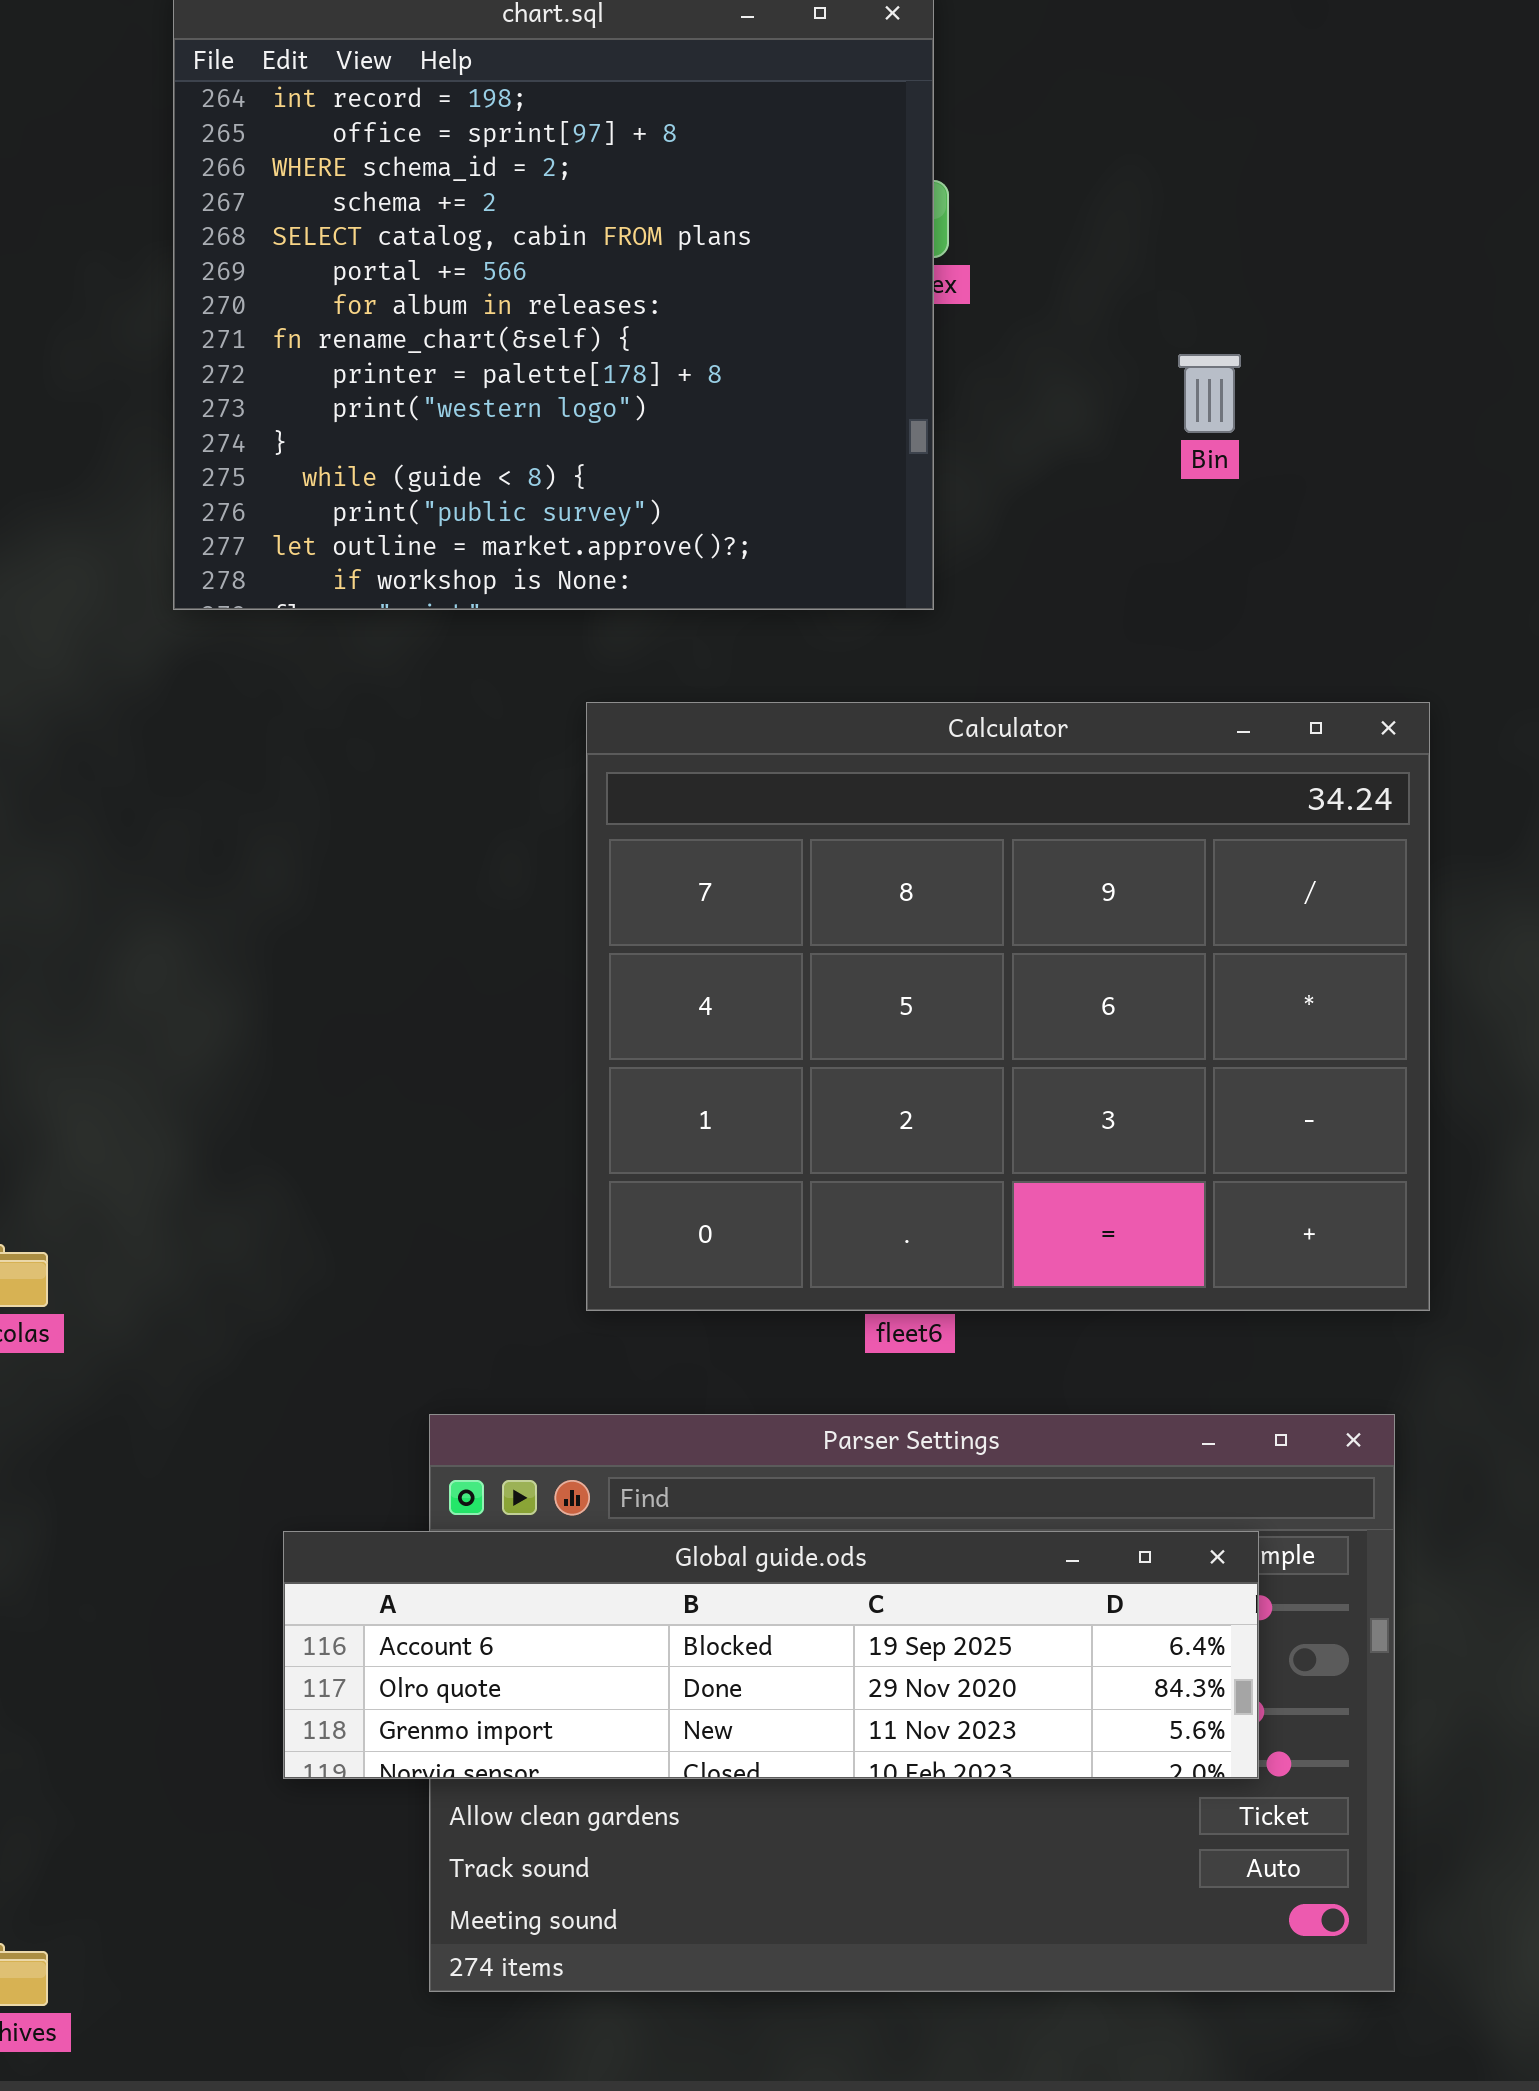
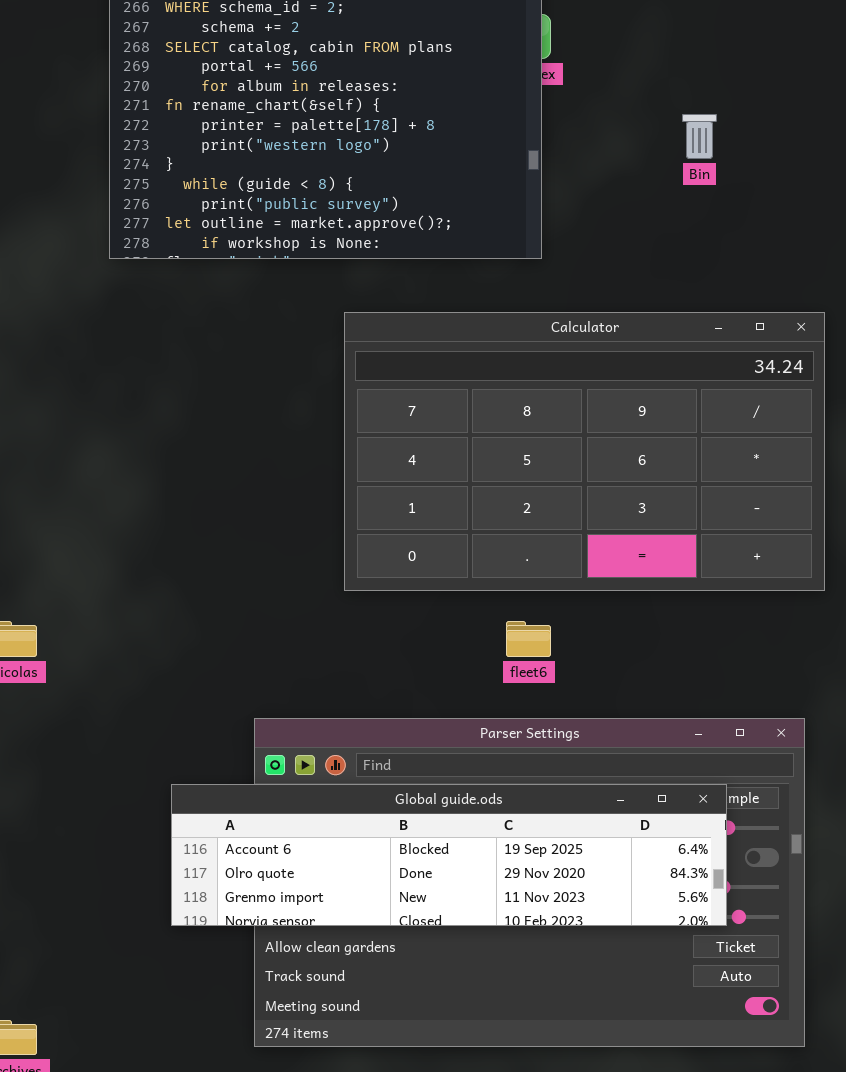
Calculator: [586,702,1430,1311] -> [344,312,825,591], resized

